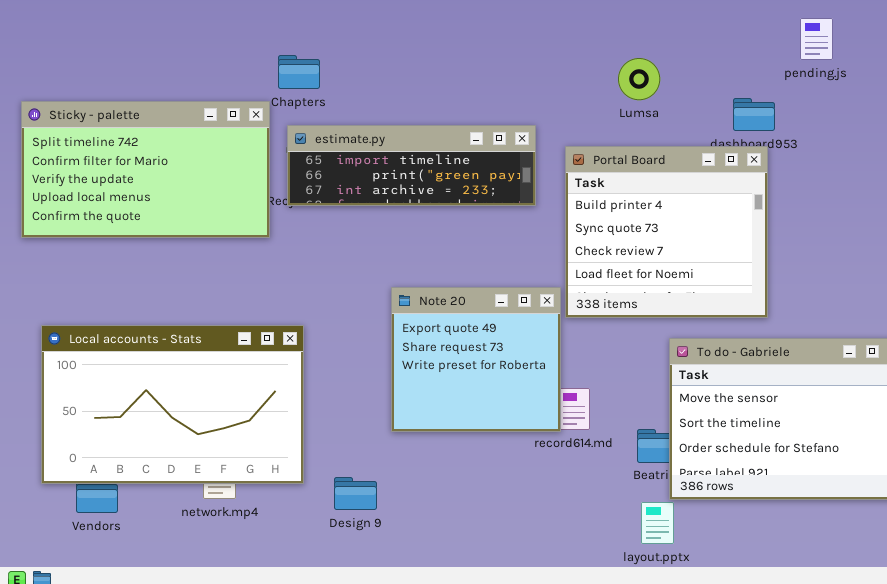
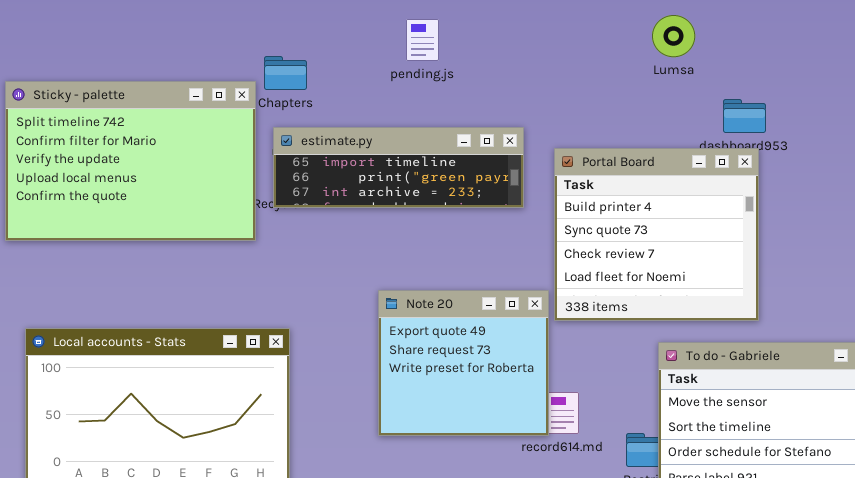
pending.js: [800,18,833,60] -> [406,19,439,61], moved
Lumsa: [618,58,660,100] -> [652,15,695,57], moved
Sticky - palette: [21,101,270,238] -> [5,81,256,241], resized

